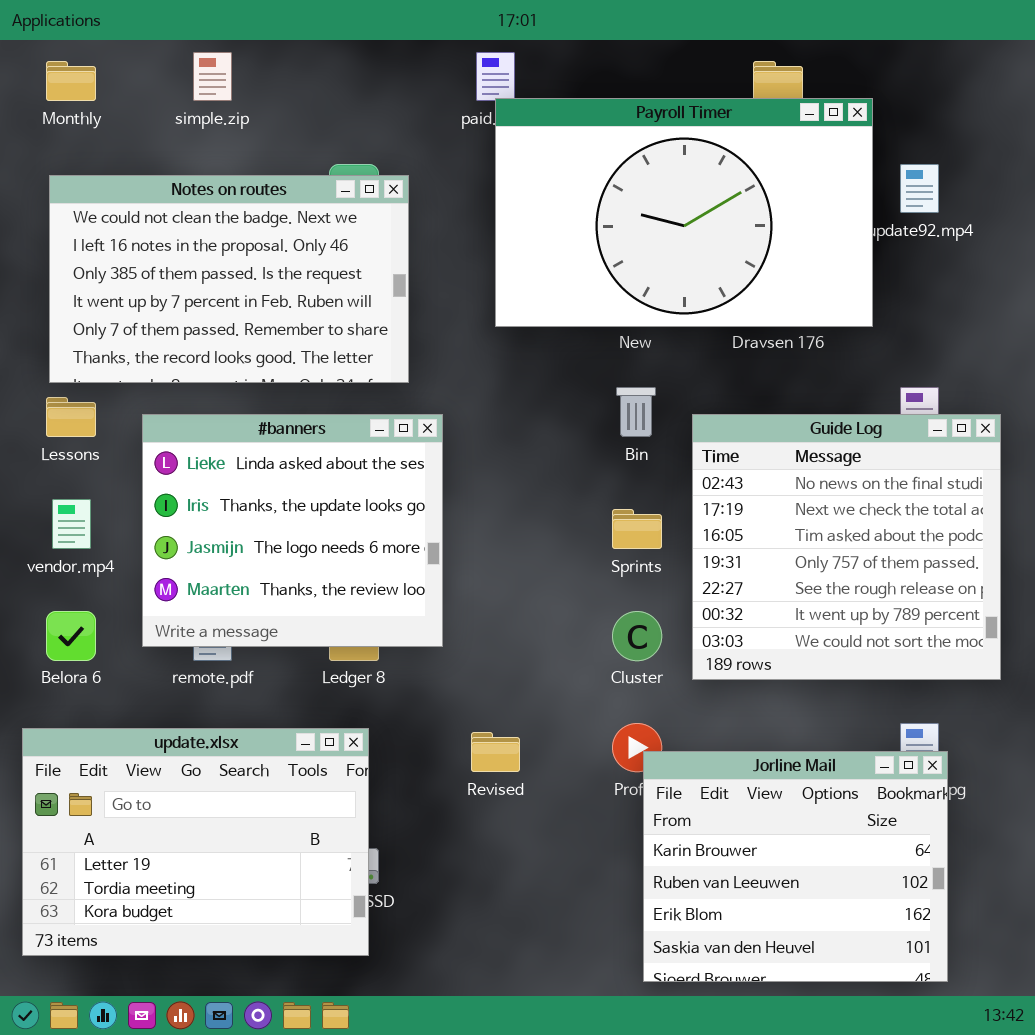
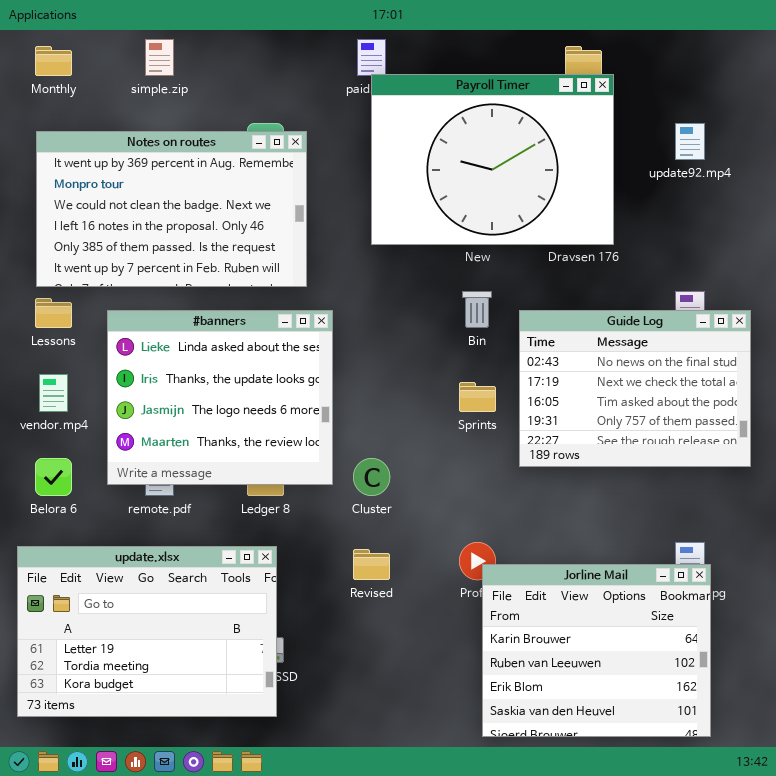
Payroll Timer: [495,98,873,327] -> [371,74,614,245], resized
Notes on routes: [49,175,409,383] -> [36,131,307,287], scrolled up 2 rows
Guide Log: [692,414,1001,680] -> [519,310,751,467], resized
Cluster: [612,611,662,661] -> [353,458,390,496], moved

